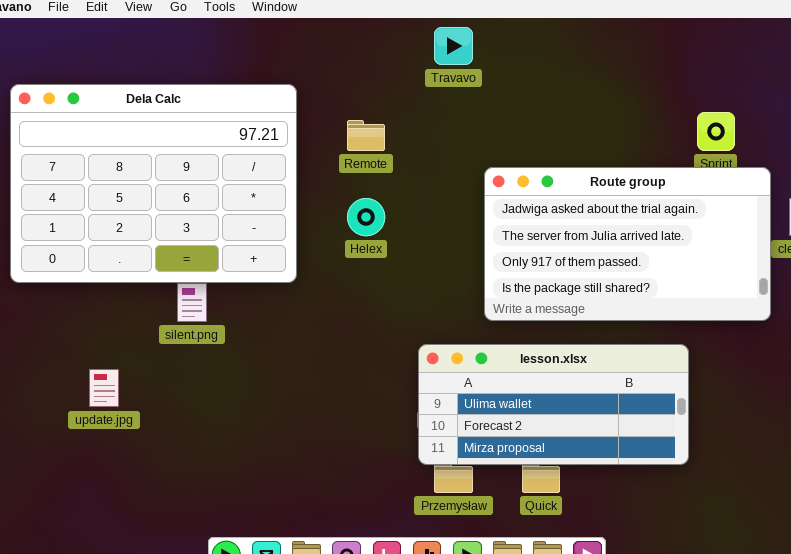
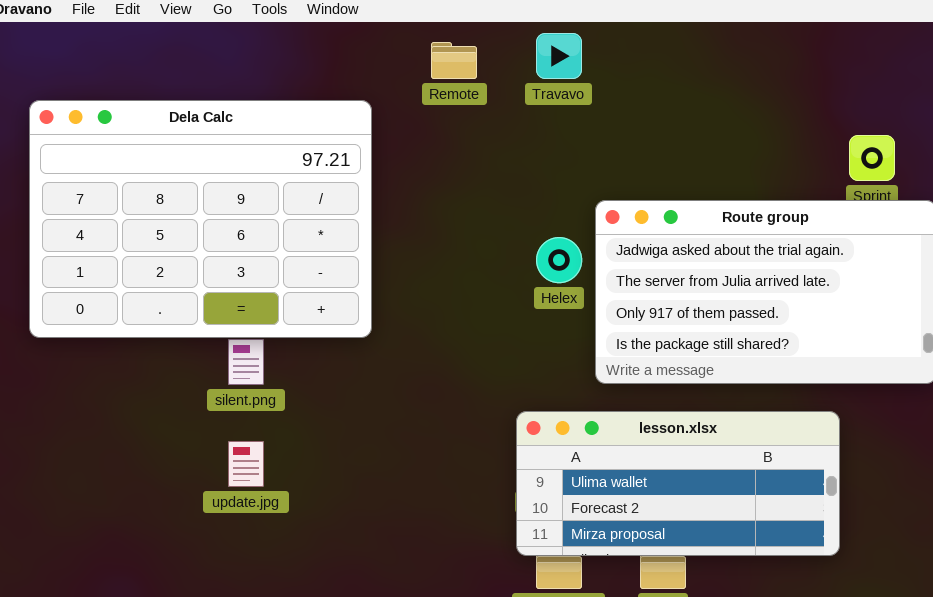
Remote: [347,120,385,151] -> [431,42,477,79], moved
Helex: [347,198,385,236] -> [536,237,582,283], moved
update.jpg: [89,369,119,407] -> [228,441,264,487], moved

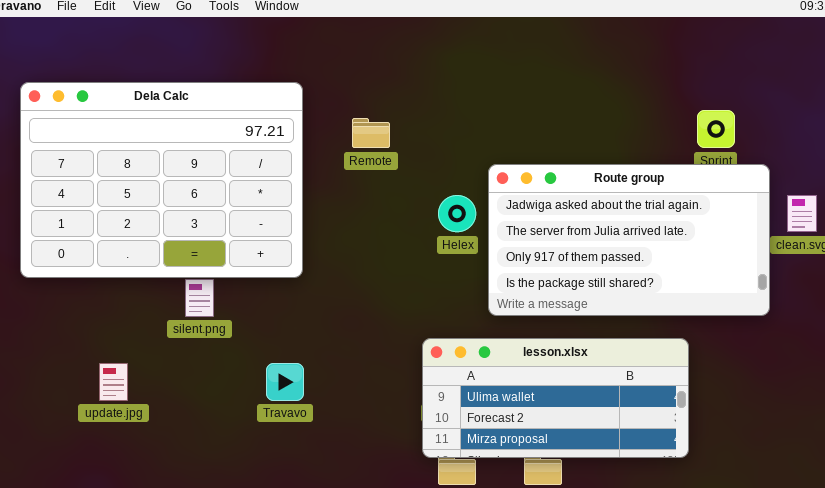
Travavo: [536,33,582,79] -> [266,363,304,401], moved
Remote: [431,42,477,79] -> [352,118,390,148], moved
update.jpg: [228,441,264,487] -> [99,363,128,401], moved

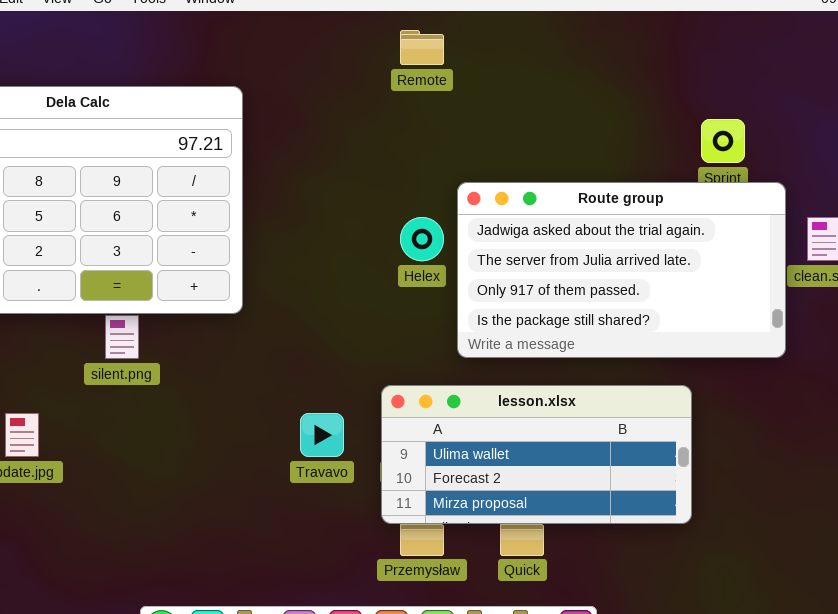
Remote: [352,118,390,148] -> [400,30,444,65], moved
Travavo: [266,363,304,401] -> [300,413,344,457], moved

